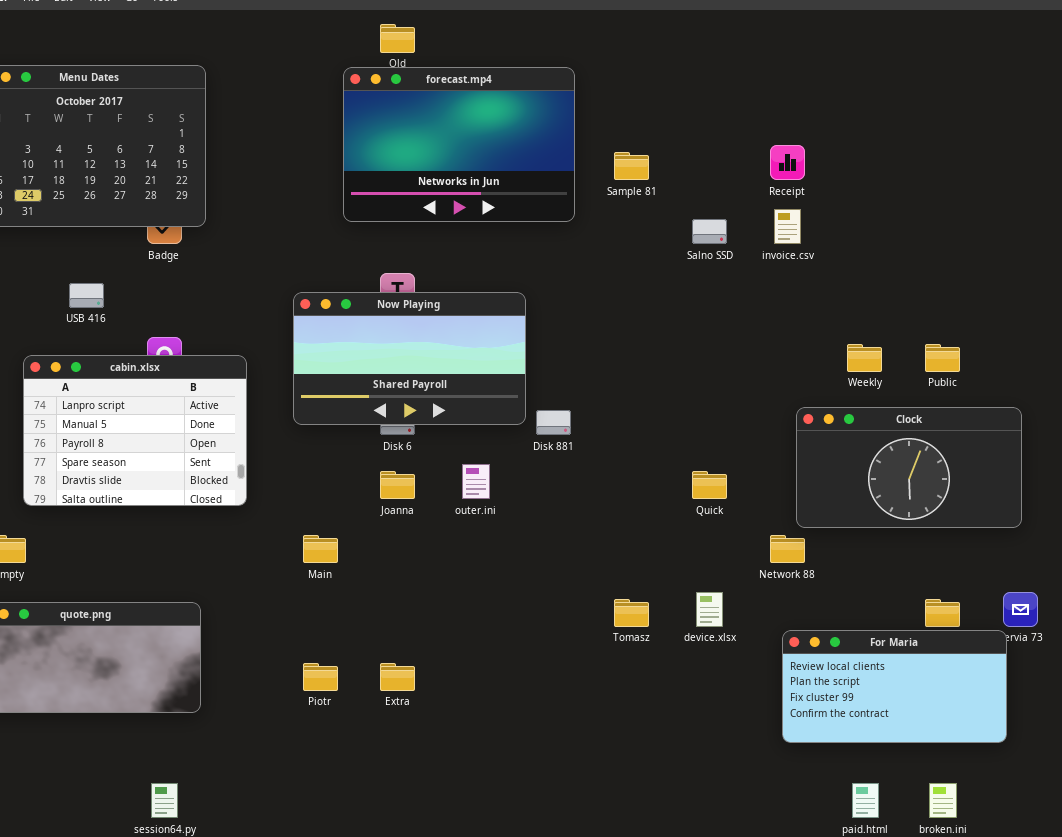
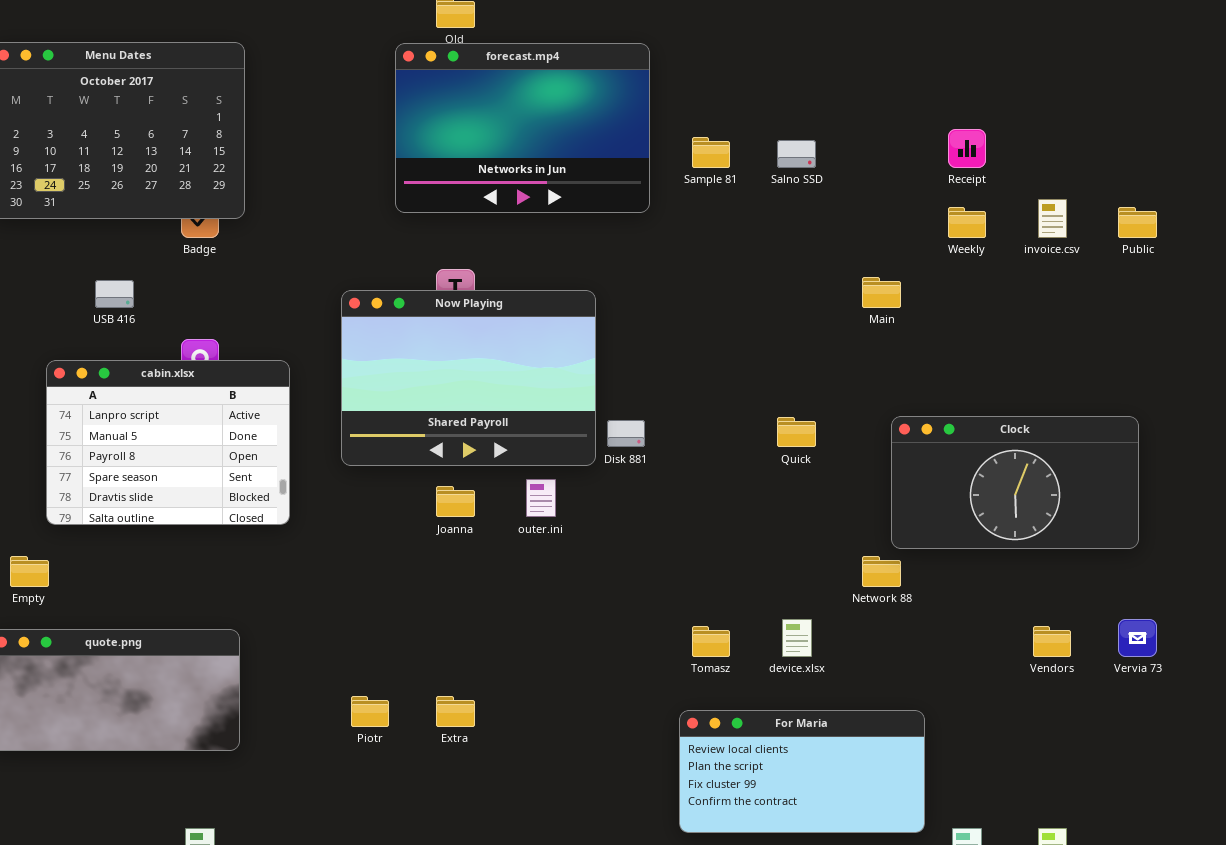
Receipt: [770,145,805,180] -> [948,129,986,168], moved
invoice.csv: [774,209,801,244] -> [1038,199,1067,238], moved
Salno SSD: [692,219,727,244] -> [777,140,816,168], moved
Now Playing: [293,292,526,425] -> [341,290,596,466], resized
Weekly: [847,344,882,372] -> [948,207,986,238], moved
Public: [925,344,960,372] -> [1118,207,1157,238], moved
Quick: [692,471,727,499] -> [777,417,816,447], moved
Main: [303,535,338,563] -> [862,277,901,308], moved
For Maria: [782,630,1007,743] -> [679,710,925,833], moved

